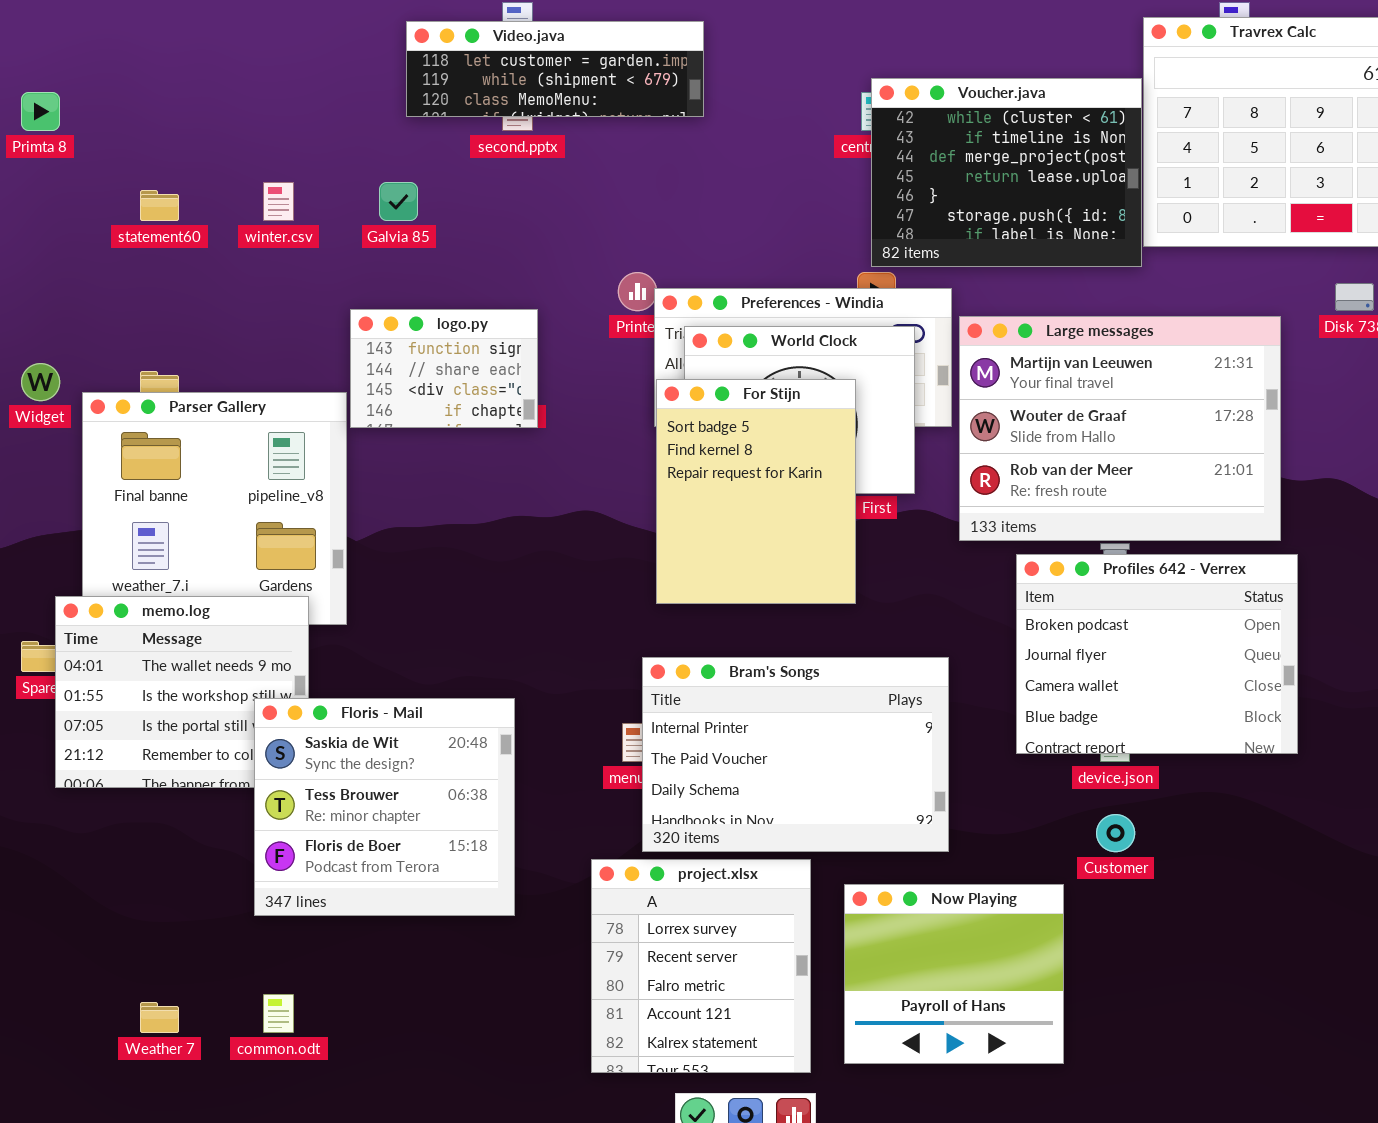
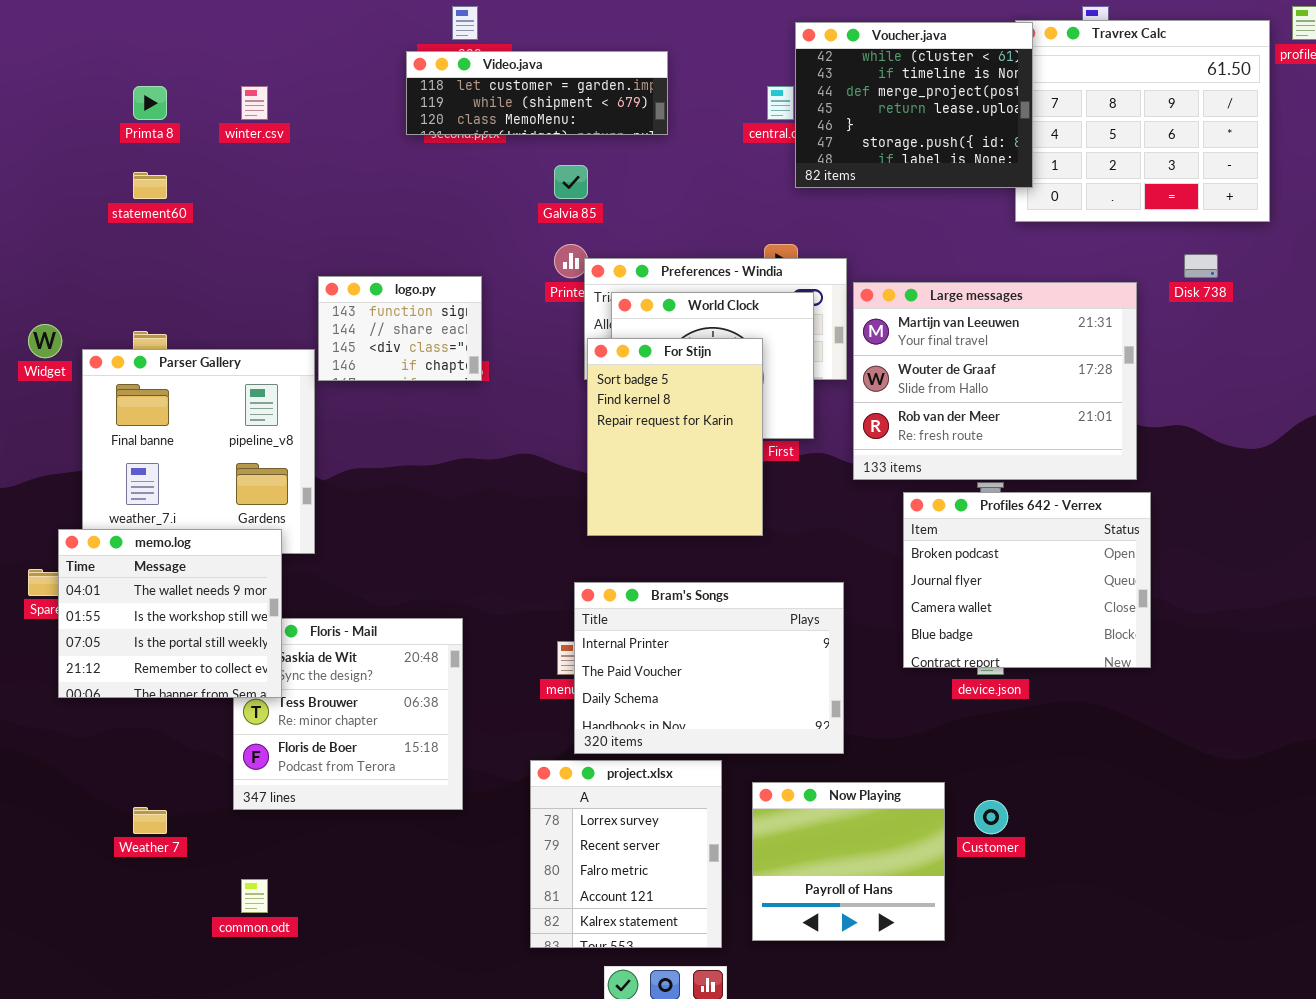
Video.java: [406,21,704,117] -> [406,51,668,135], moved
Voucher.java: [871,78,1142,267] -> [795,22,1033,188], moved
Primta 8: [21,92,60,131] -> [133,86,167,120], moved
winter.csv: [263,182,294,221] -> [241,86,268,120], moved
Galvia 85: [379,182,418,221] -> [554,165,588,199], moved
memo.log: [55,596,309,788] -> [58,529,282,698], raised
Customer: [1096,814,1135,852] -> [974,800,1008,834], moved
Weather 7: [140,1002,179,1033] -> [133,807,167,834], moved

